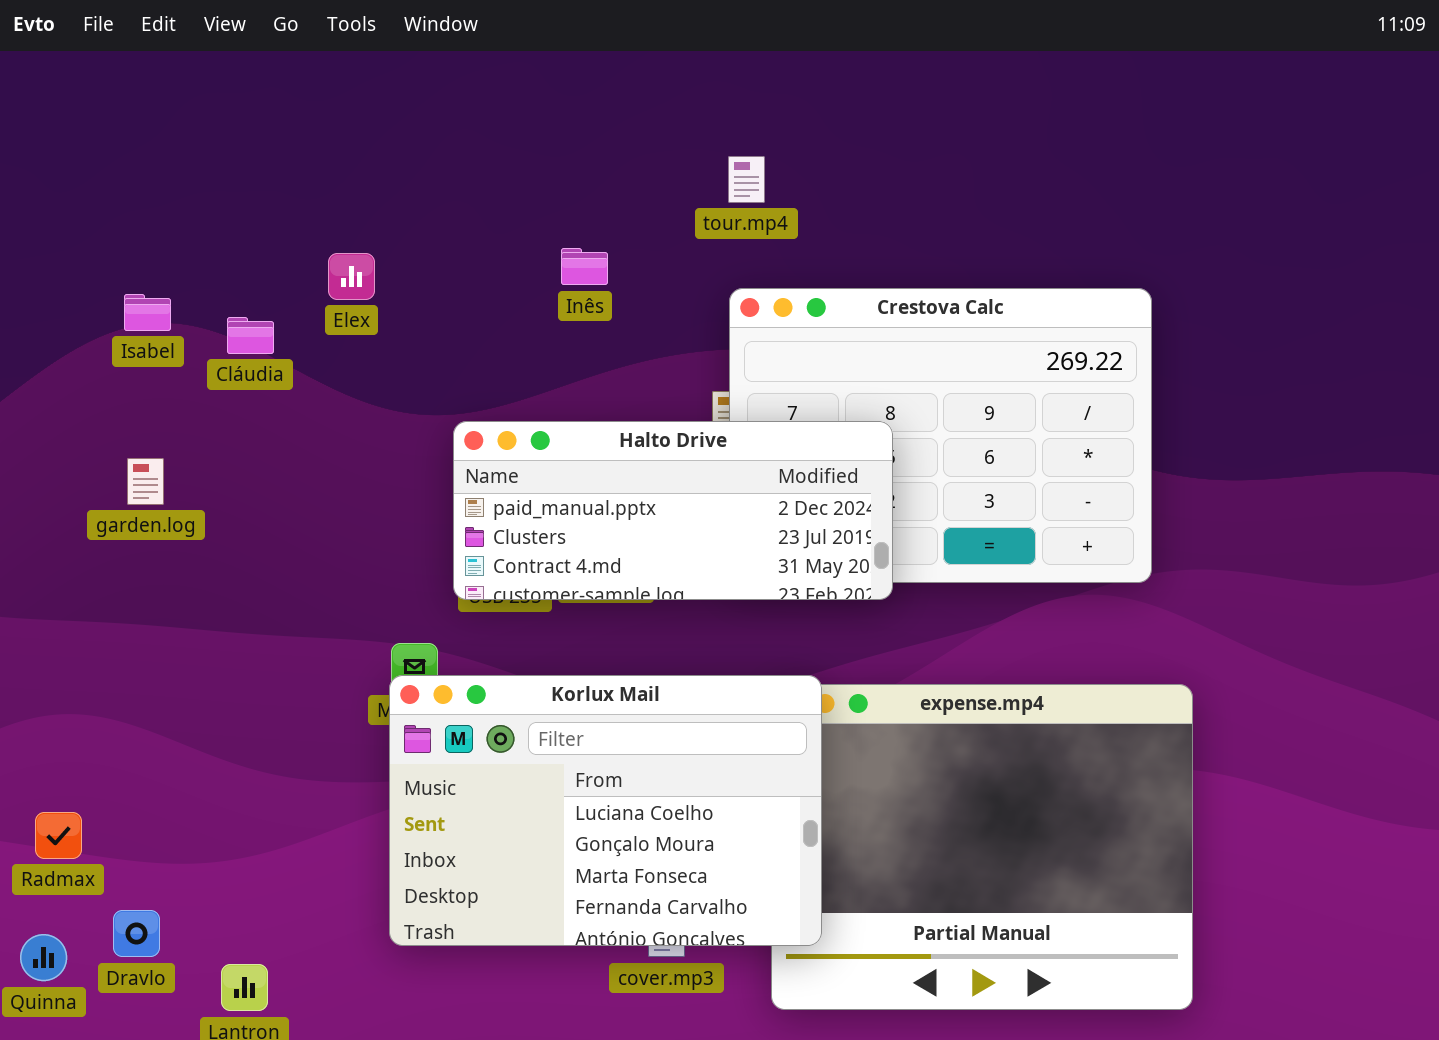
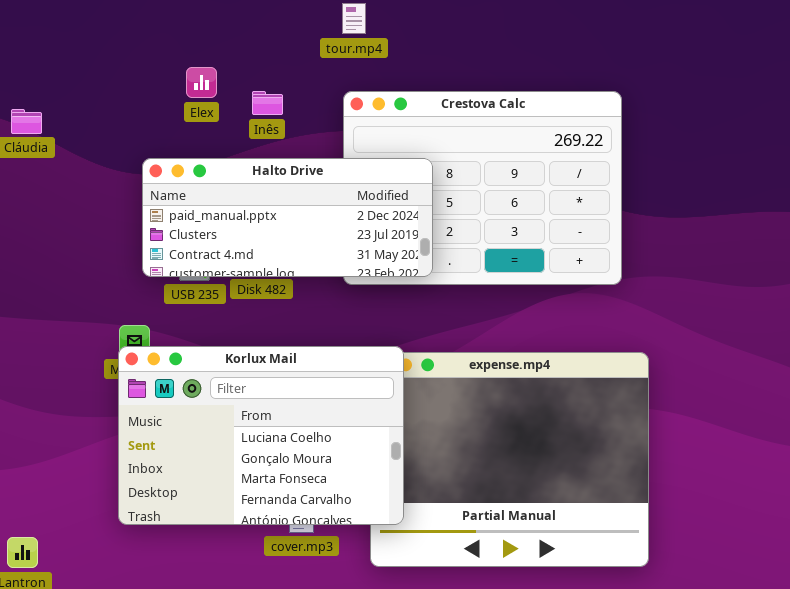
Inês: [561,248,608,285] -> [252,91,283,115], moved
Elex: [328,253,375,300] -> [186,67,217,98], moved
Halto Drive: [453,421,893,600] -> [142,158,433,277], moved

